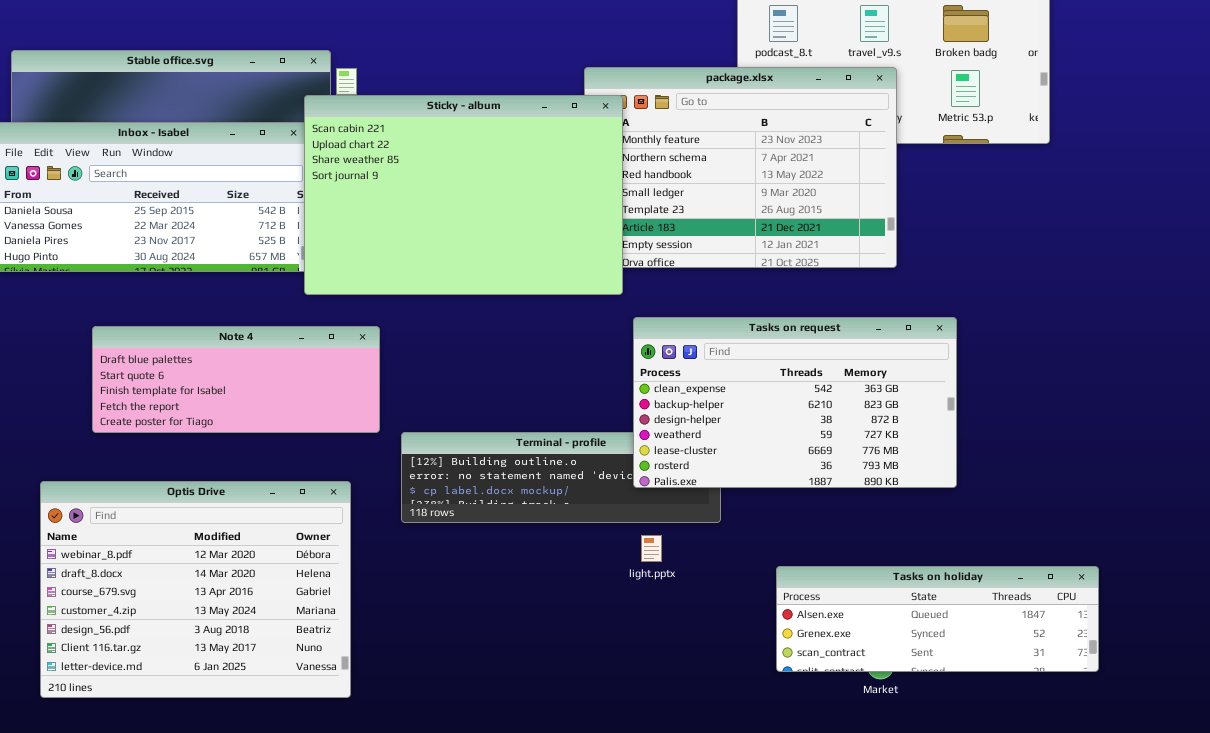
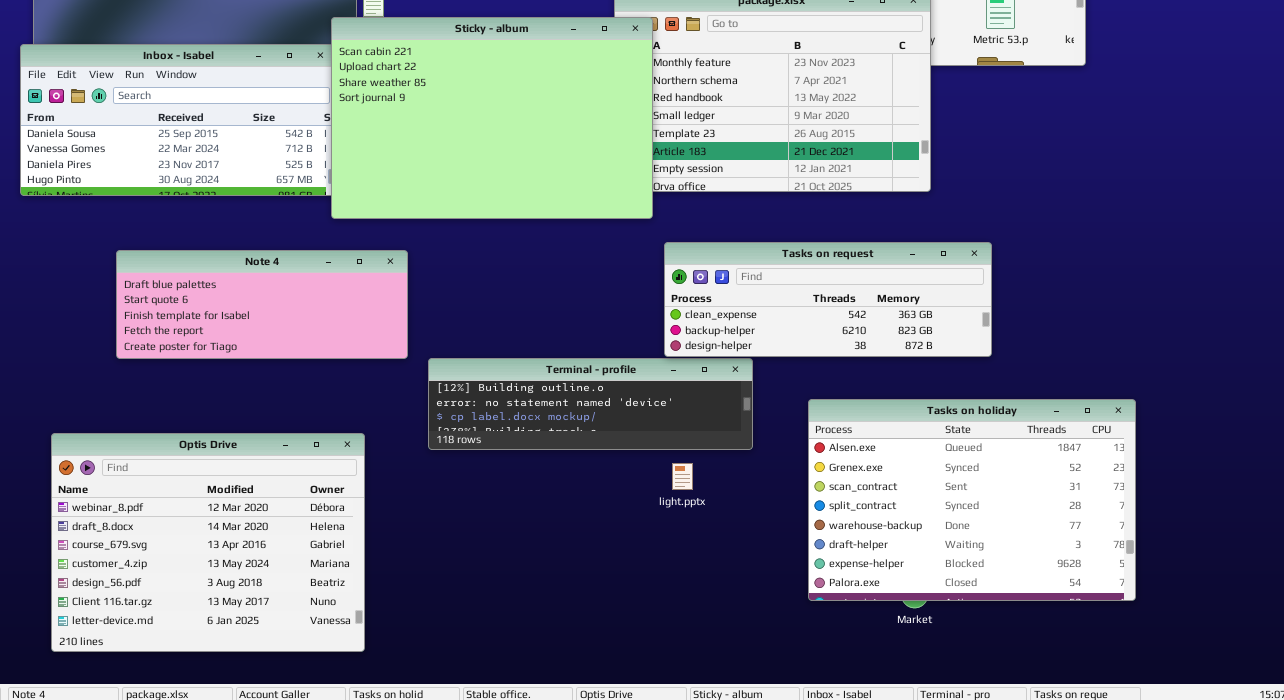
Tasks on request: [633,317,957,488] -> [664,242,992,357], resized
Optis Drive: [40,481,351,698] -> [51,433,365,652], moved
Tasks on holiday: [776,566,1099,672] -> [808,399,1136,601], resized

